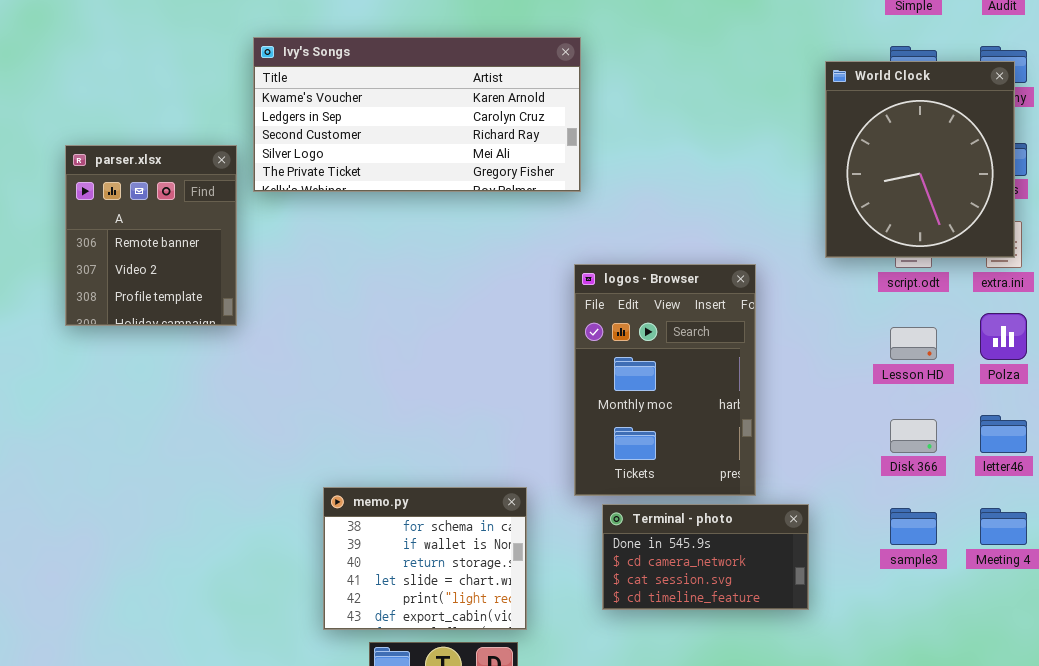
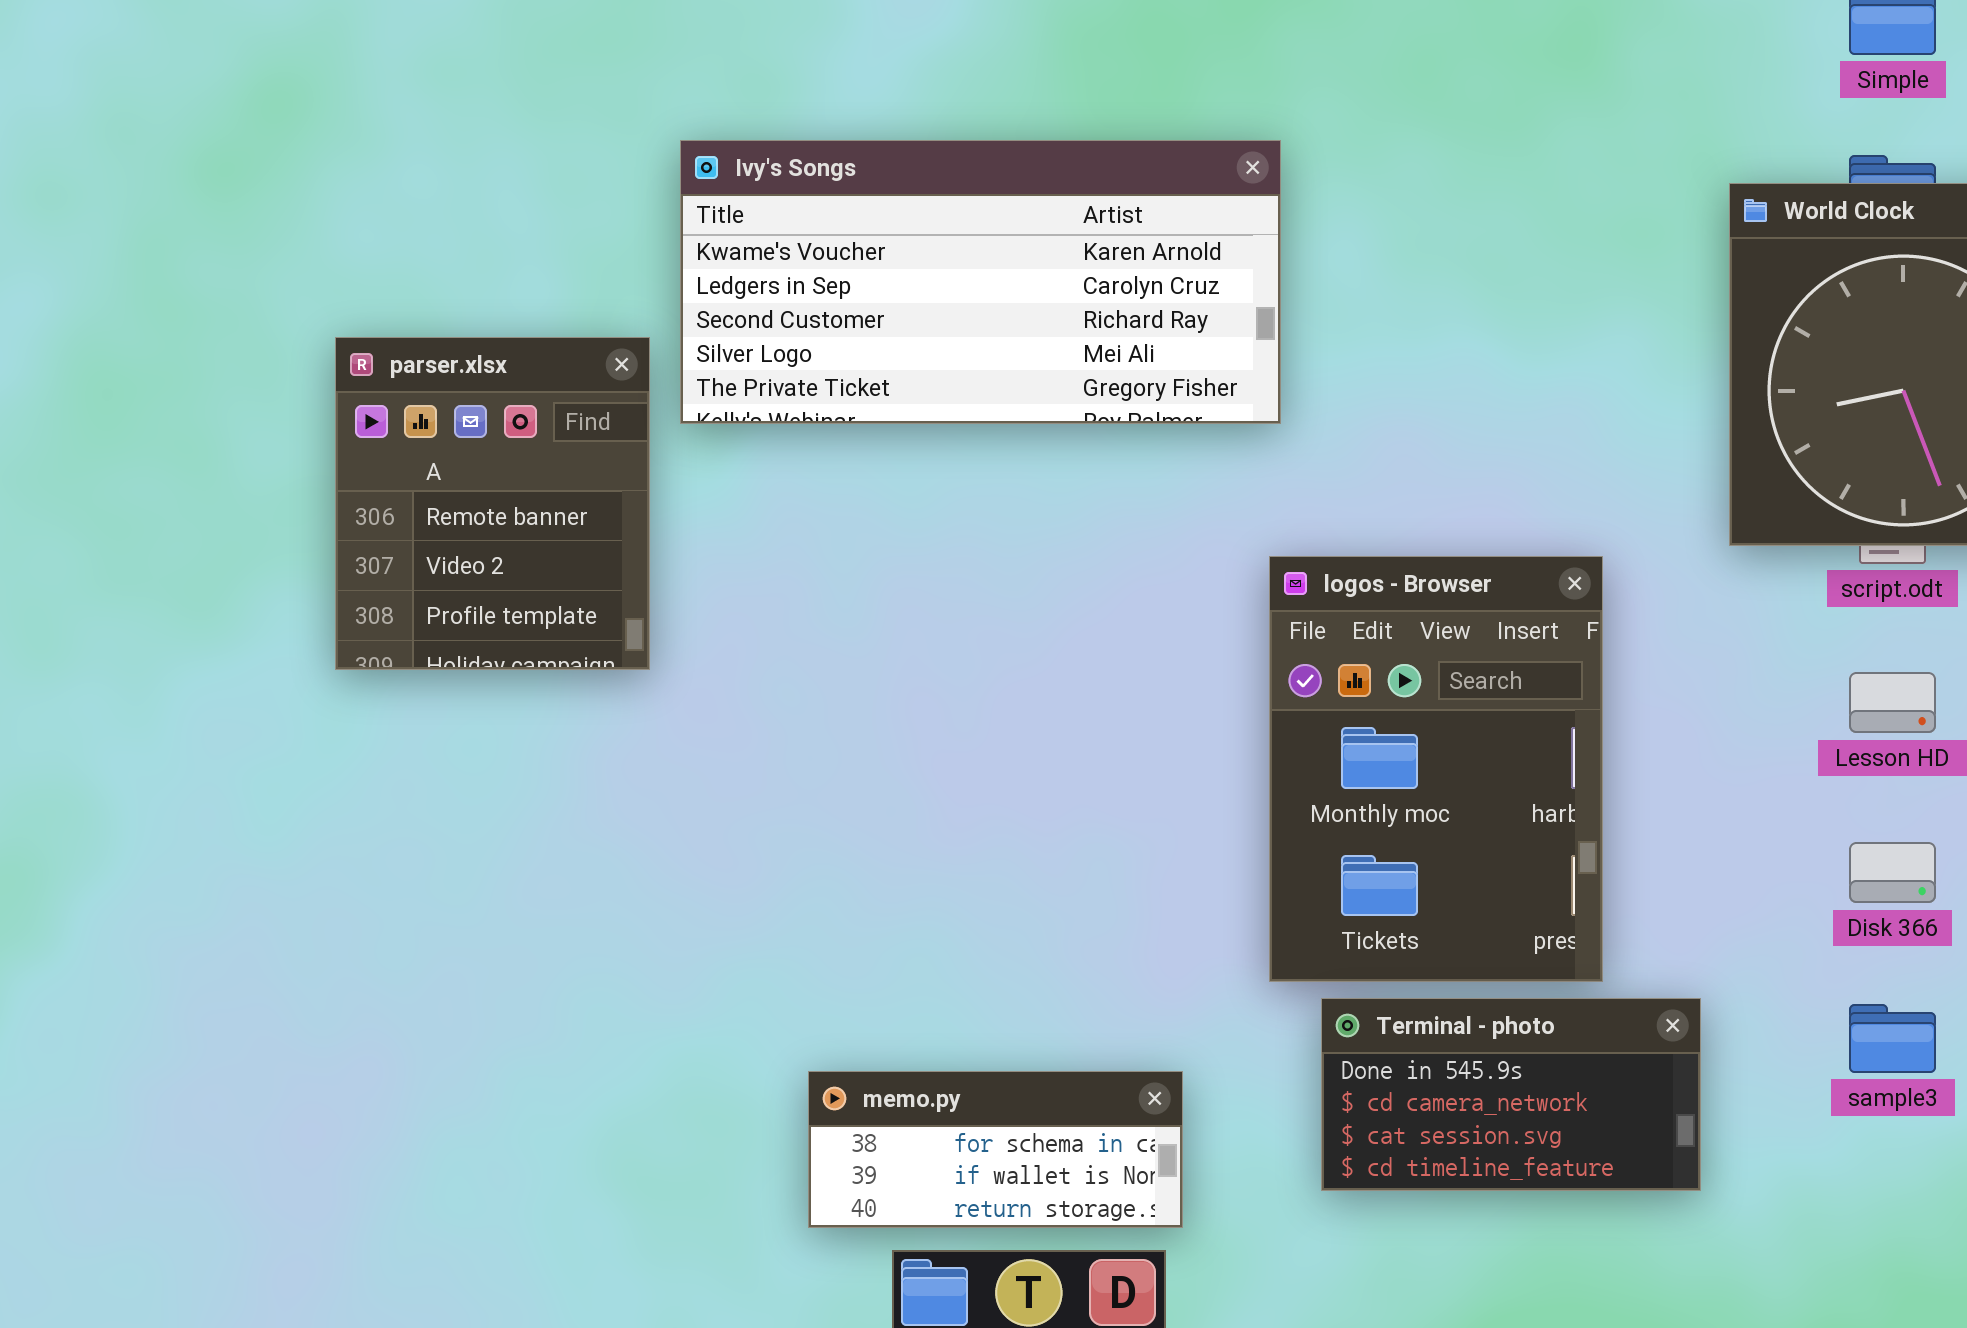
memo.py: [323,487,527,630] -> [808,1071,1183,1228], resized

